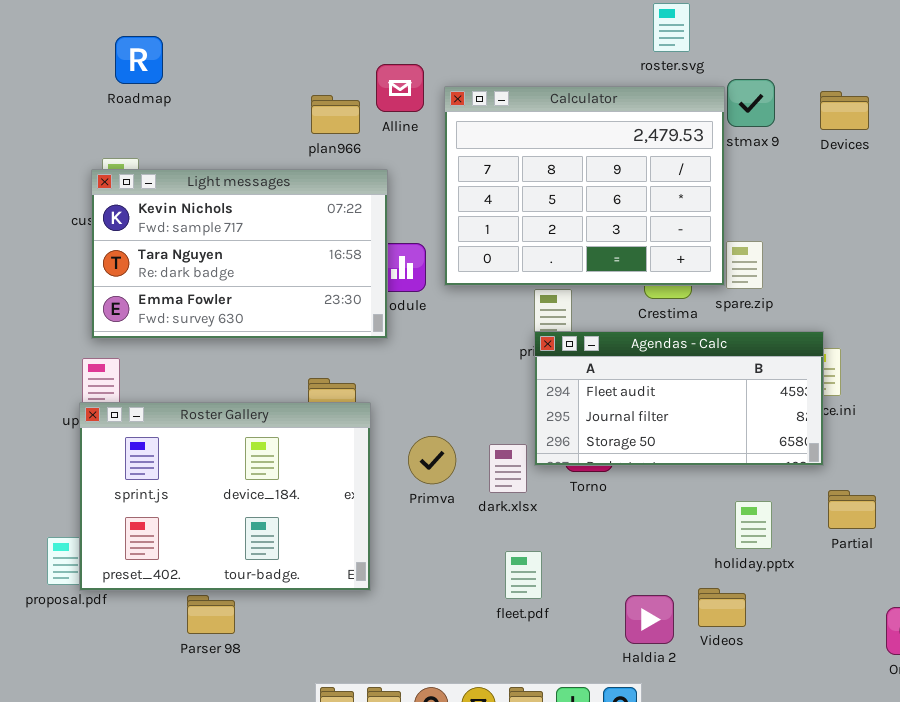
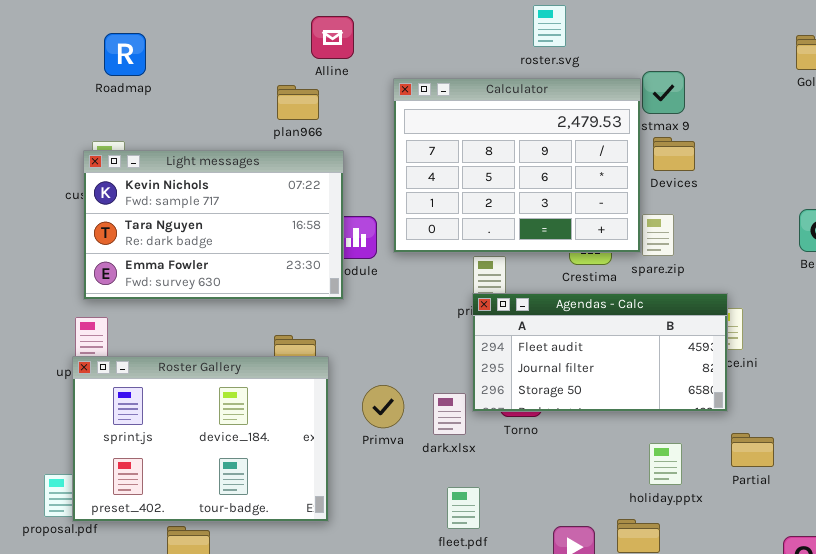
roster.svg: [653,3,690,52] -> [533,5,566,47], moved
Alline: [376,64,424,112] -> [311,16,354,59], moved
Devices: [820,91,869,130] -> [653,137,695,171], moved

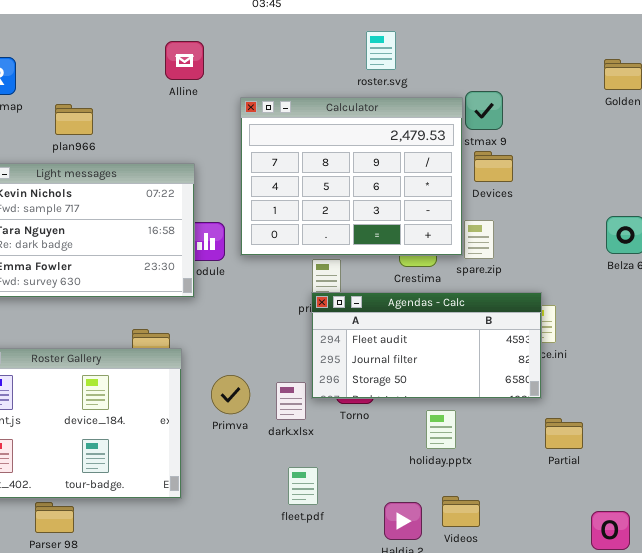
plan966: [277,85,319,120] -> [55,104,93,135], moved
holiday.pptx: [649,443,682,485] -> [426,410,456,449], moved

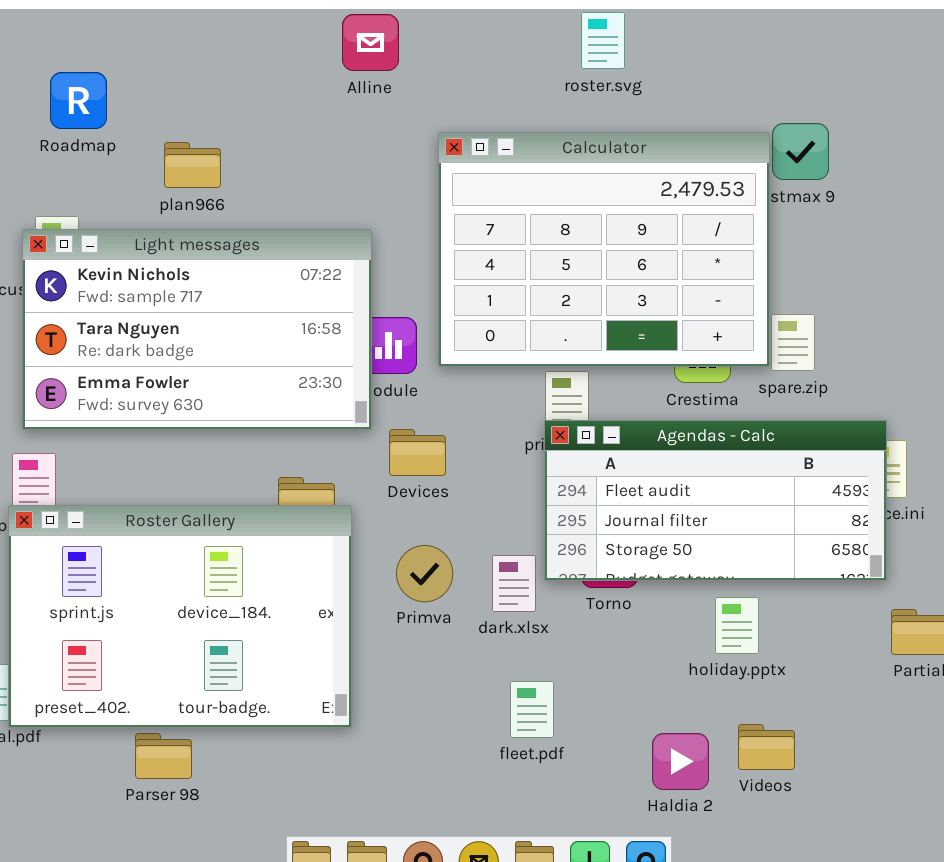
roster.svg: [366,31,396,70] -> [581,12,625,69], moved
Alline: [165,41,204,80] -> [342,14,399,71], moved
Devices: [474,151,513,182] -> [389,429,446,476], moved

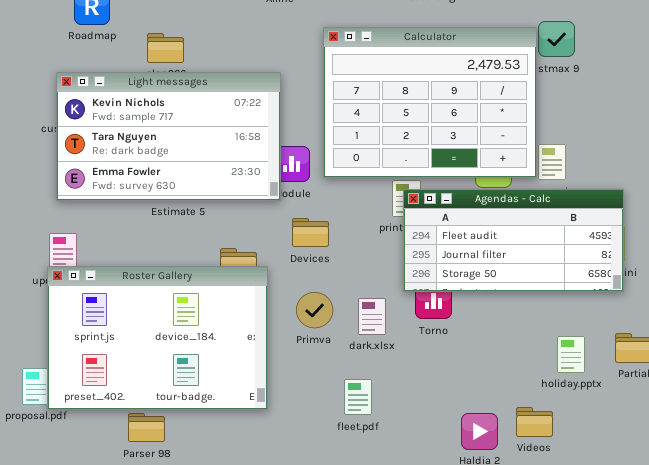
Light messages: [22,229,372,430] -> [56,72,281,201], moved
Agendas - Calc: [544,420,887,581] -> [403,189,624,292], moved
holiday.pptx: [715,597,759,654] -> [557,336,585,373], moved
fleet.pdf: [510,681,554,738] -> [344,379,372,415], moved

